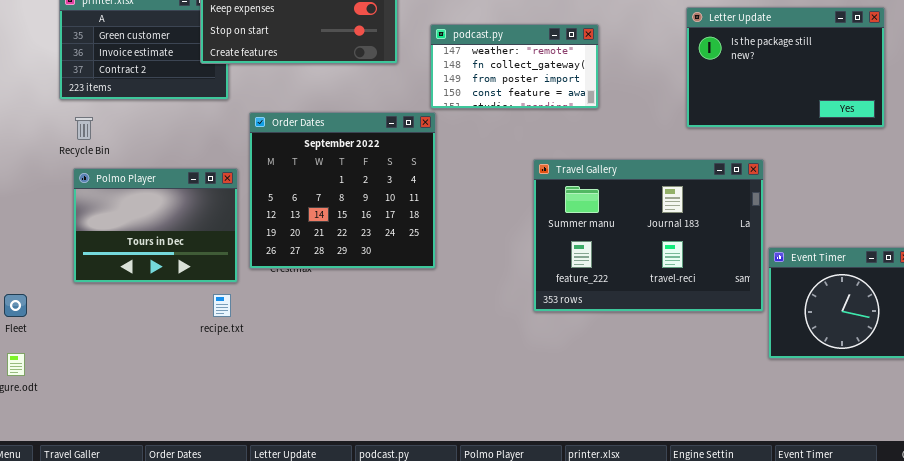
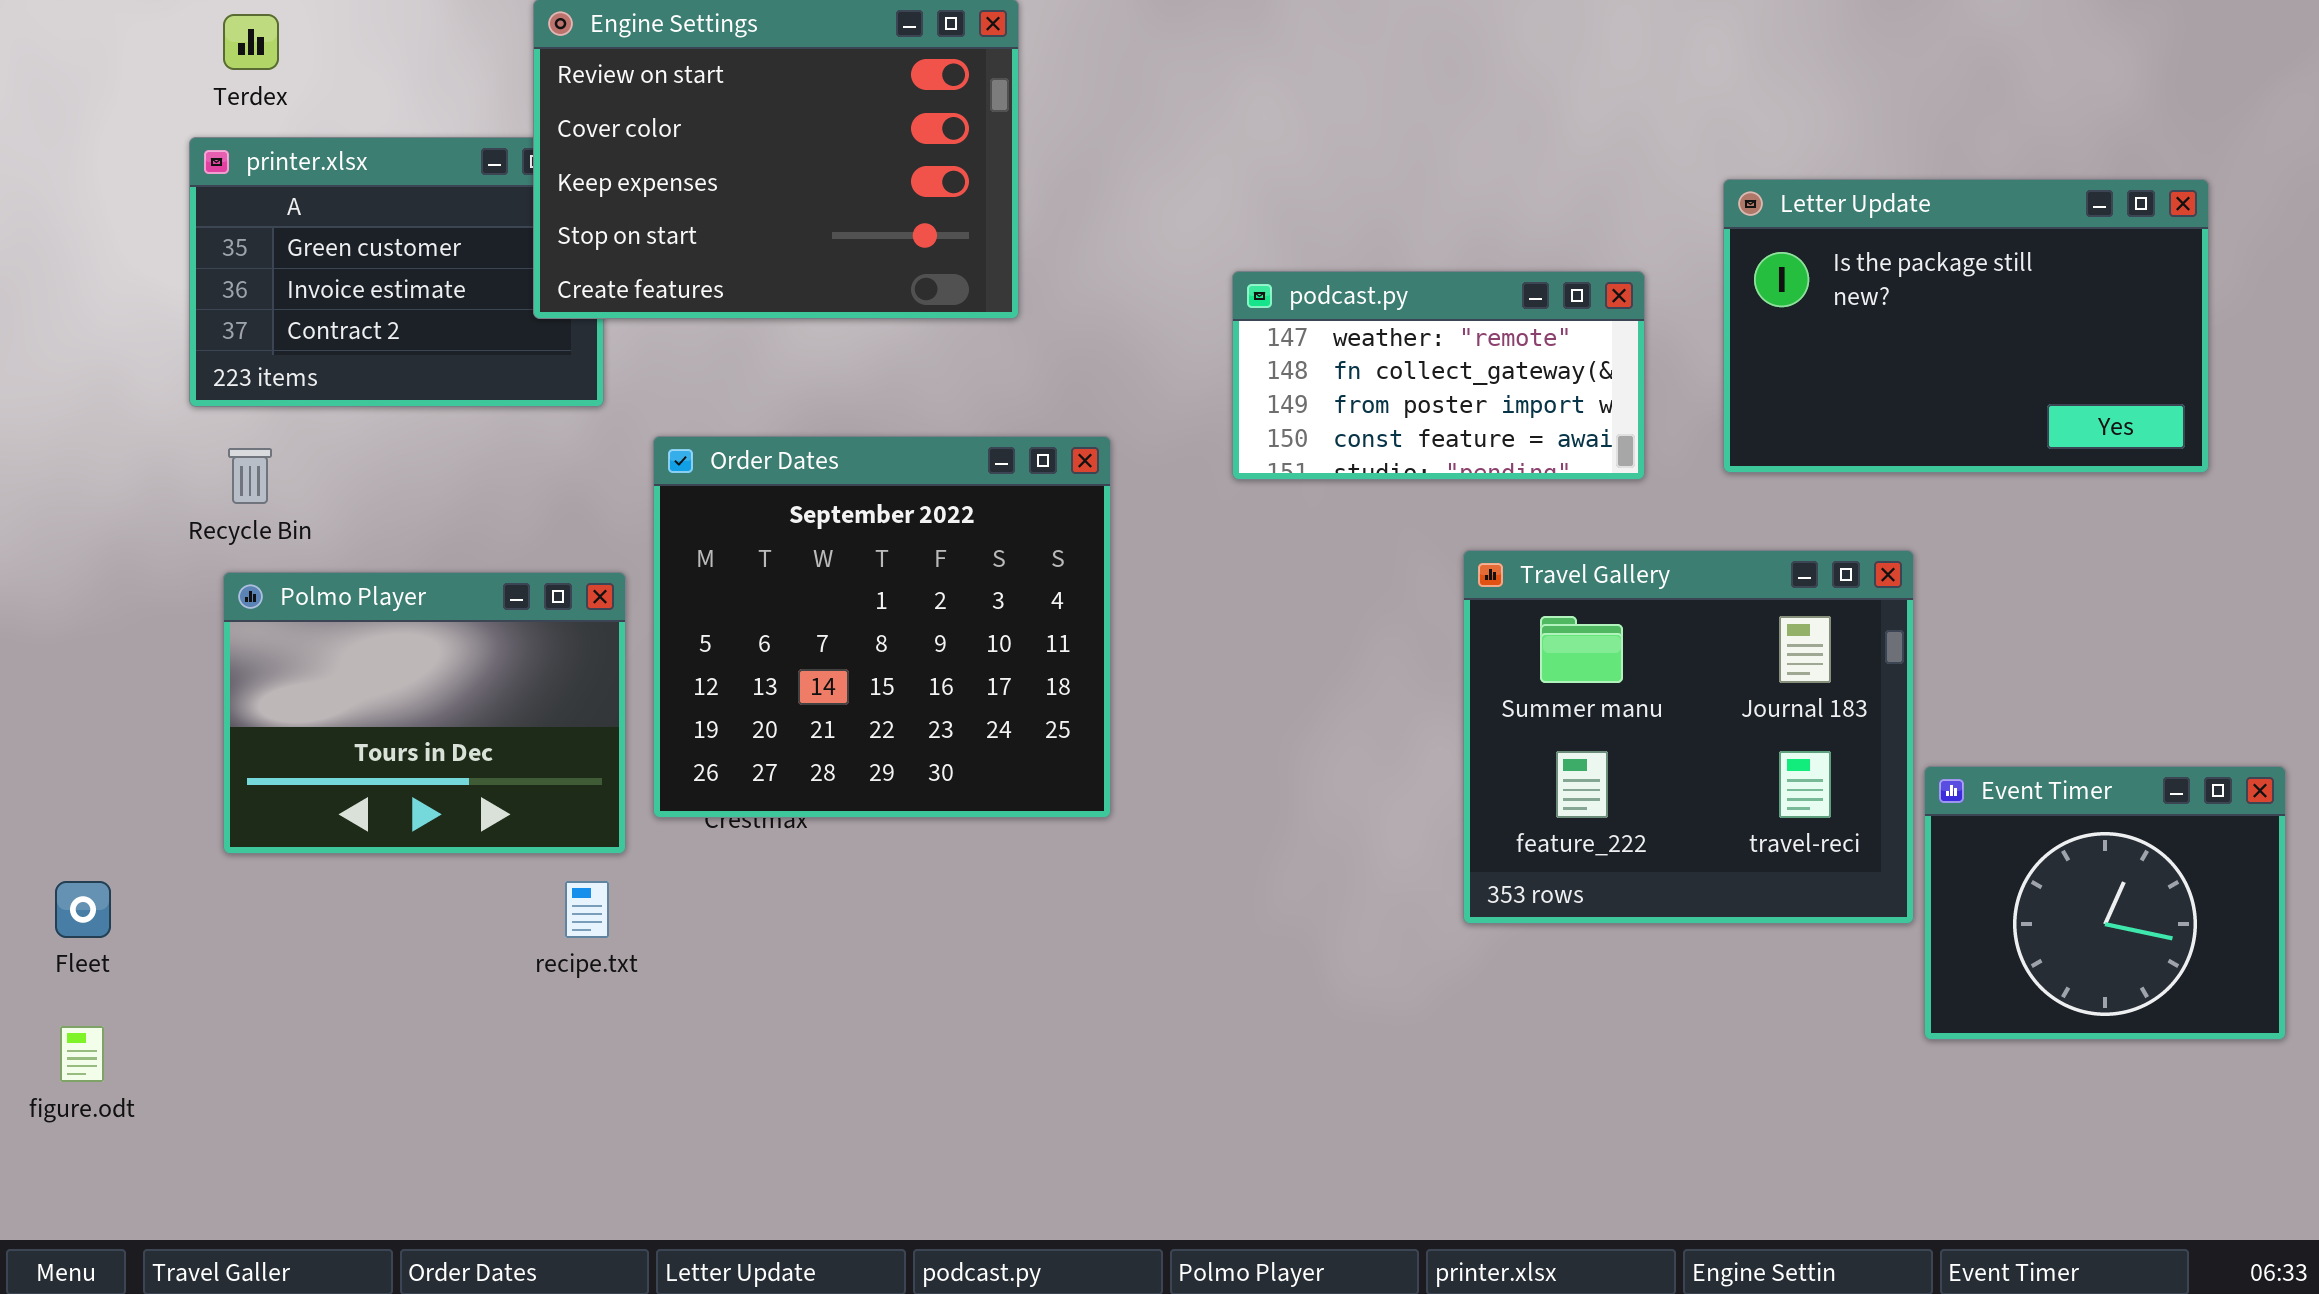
podcast.py: [430,24,599,109] -> [1232,271,1645,480], moved
Travel Gallery: [533,159,764,312] -> [1463,550,1914,924], resized

